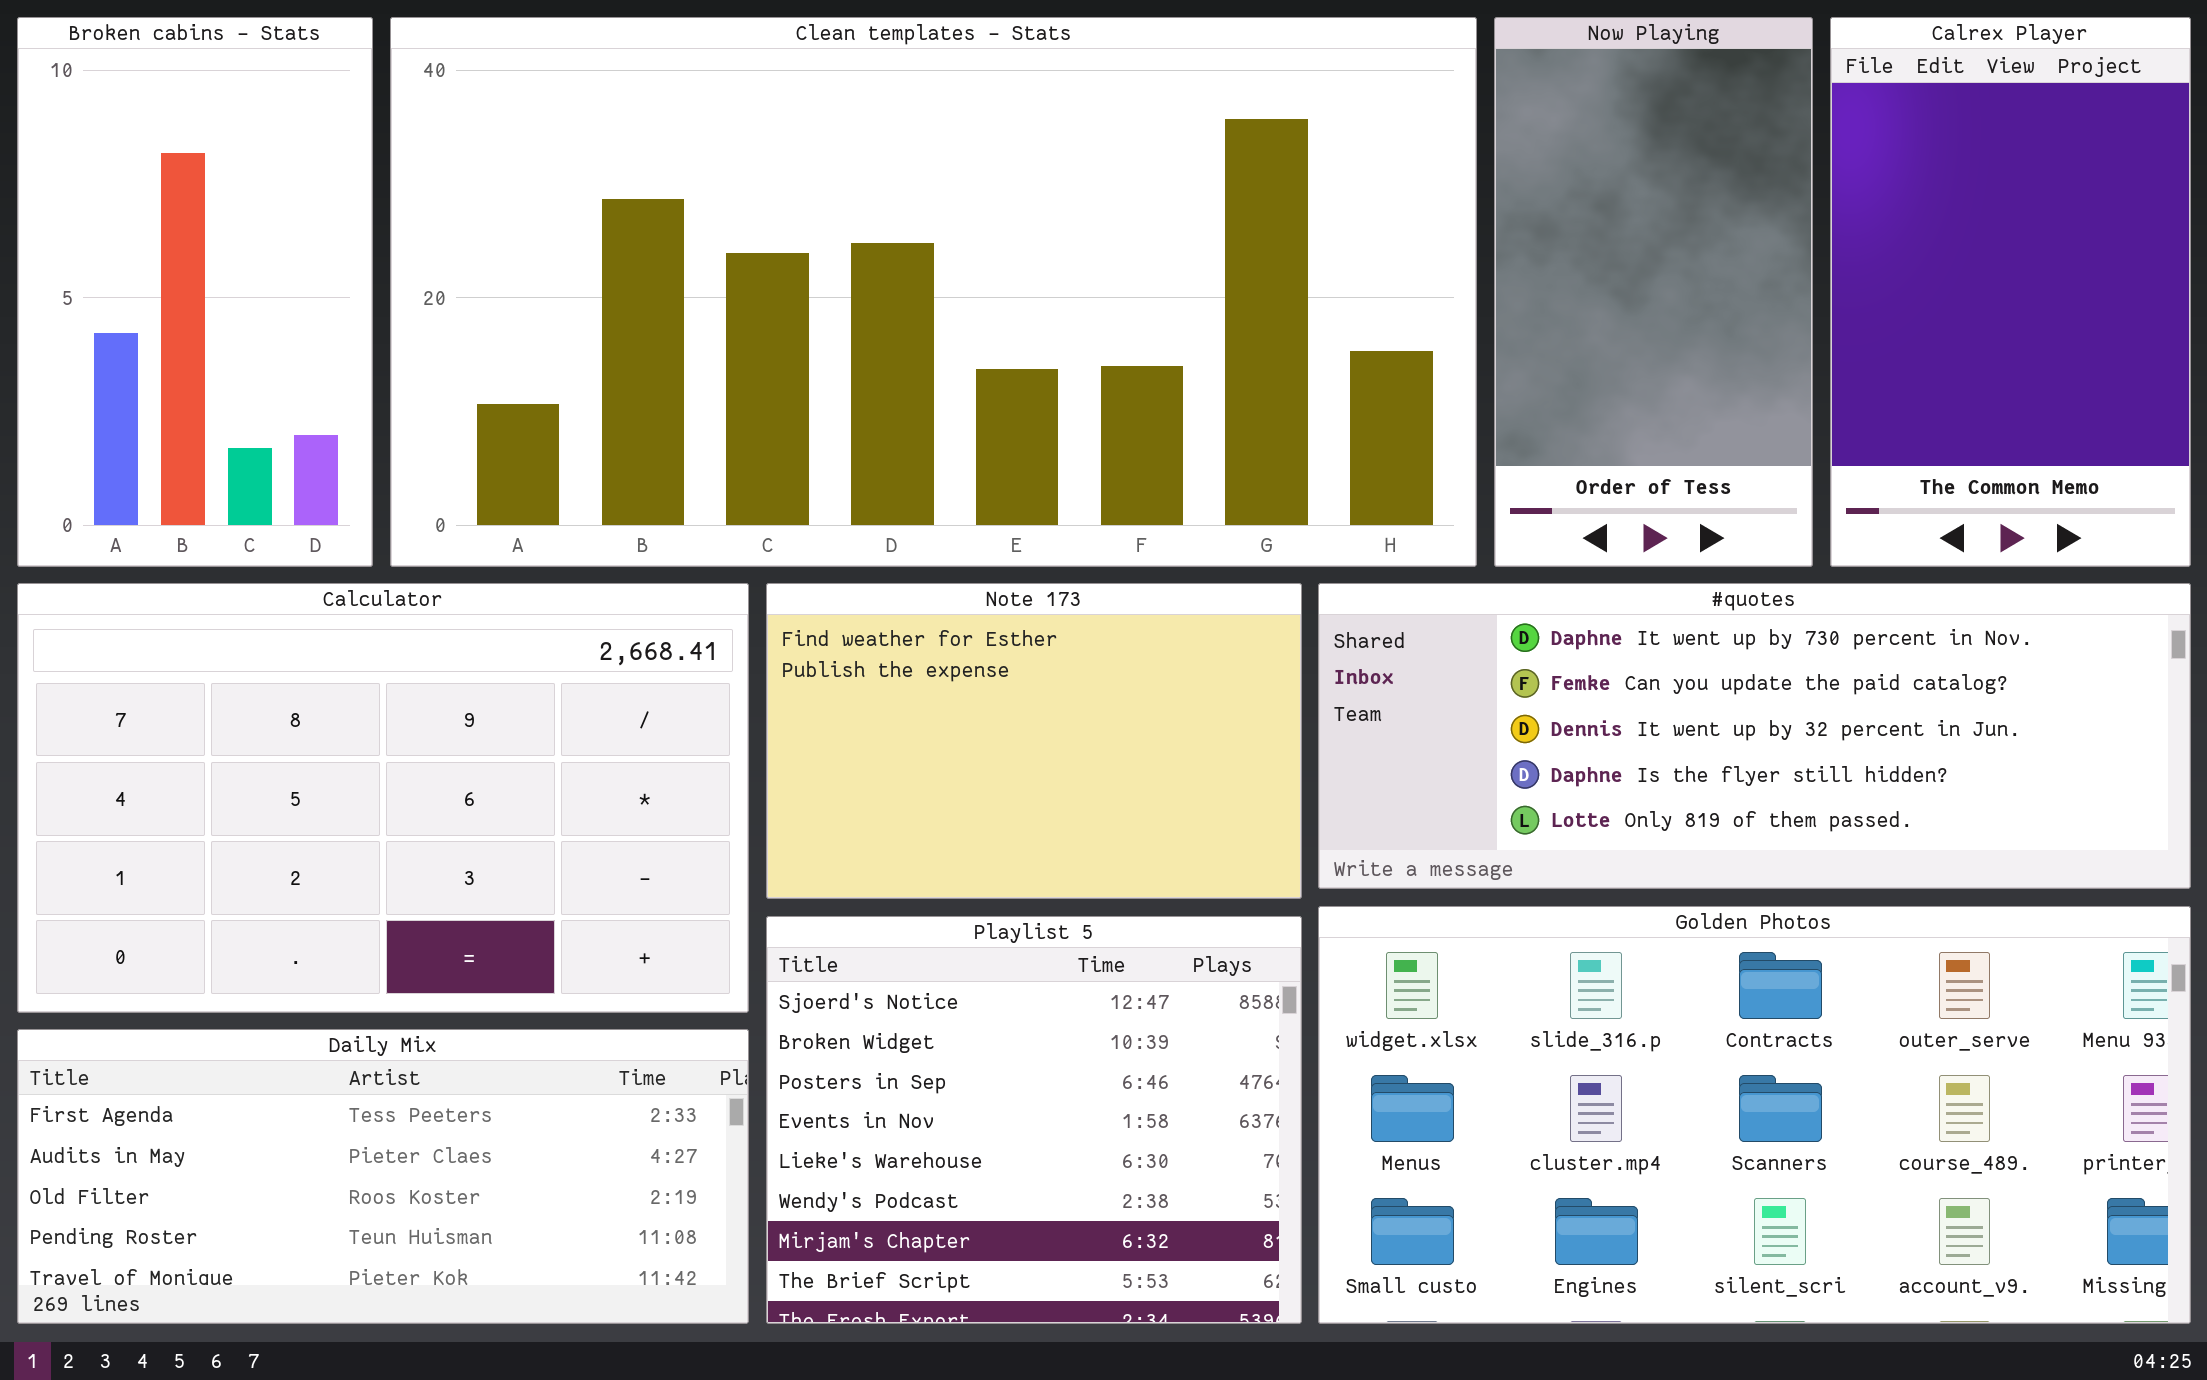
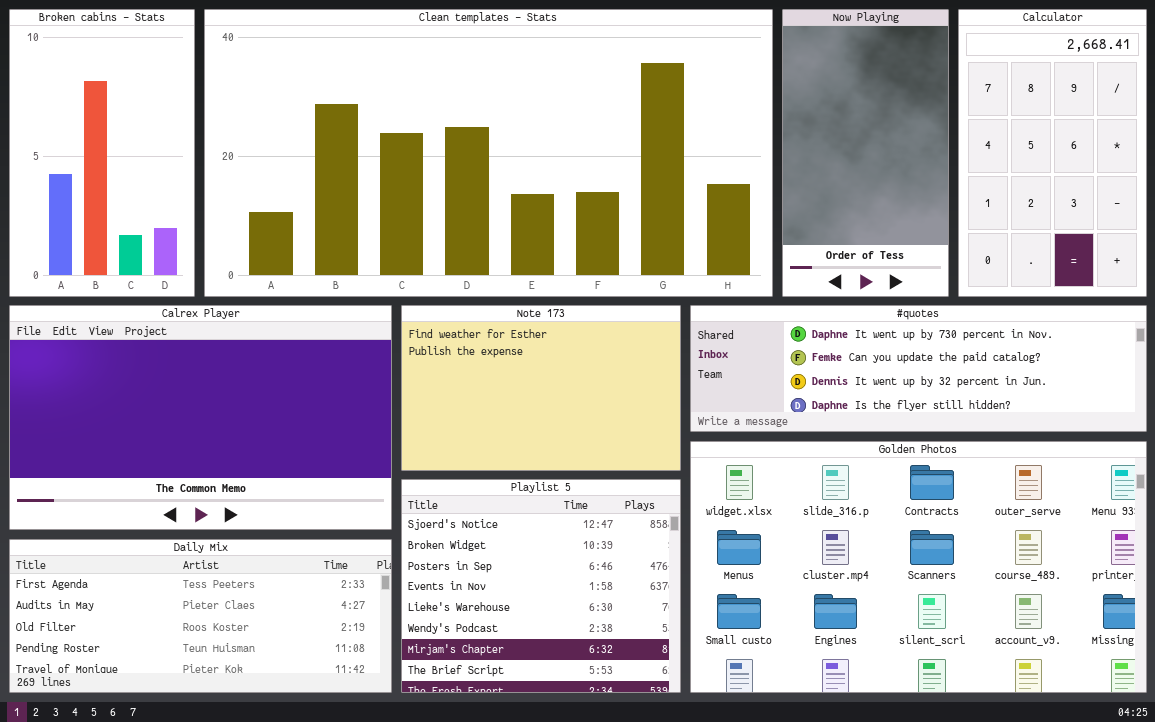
Calrex Player: [1830,17,2191,567] -> [9,305,392,530], moved, resized
Calculator: [17,583,749,1013] -> [958,9,1147,297], moved, resized
#quotes: [1318,583,2191,889] -> [690,305,1147,432], resized
Golden Photos: [1318,906,2191,1324] -> [690,441,1147,693], resized

